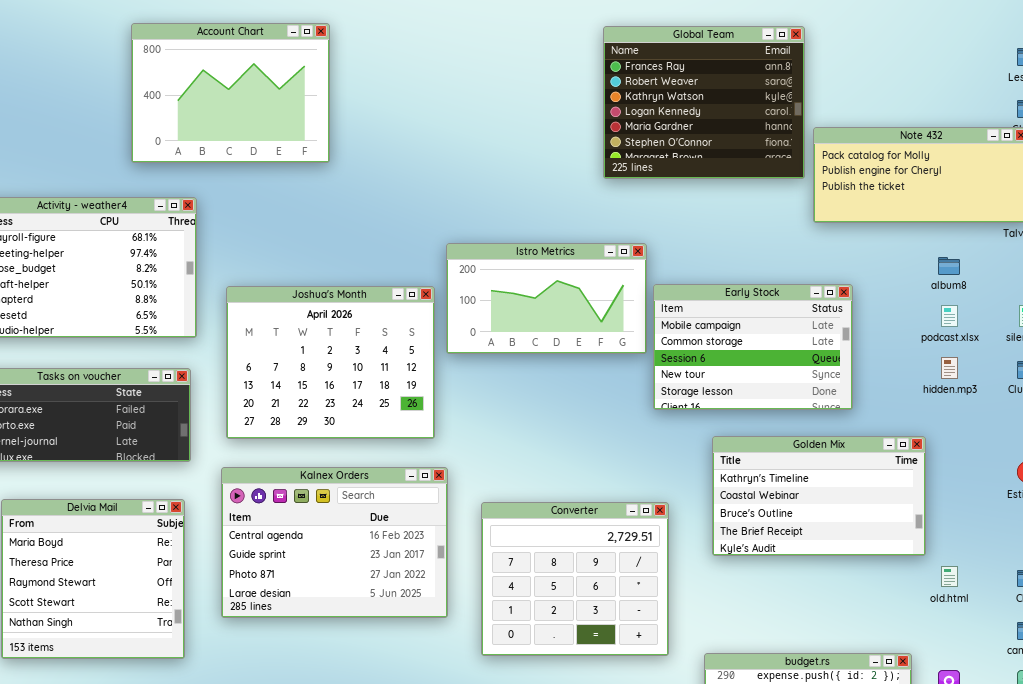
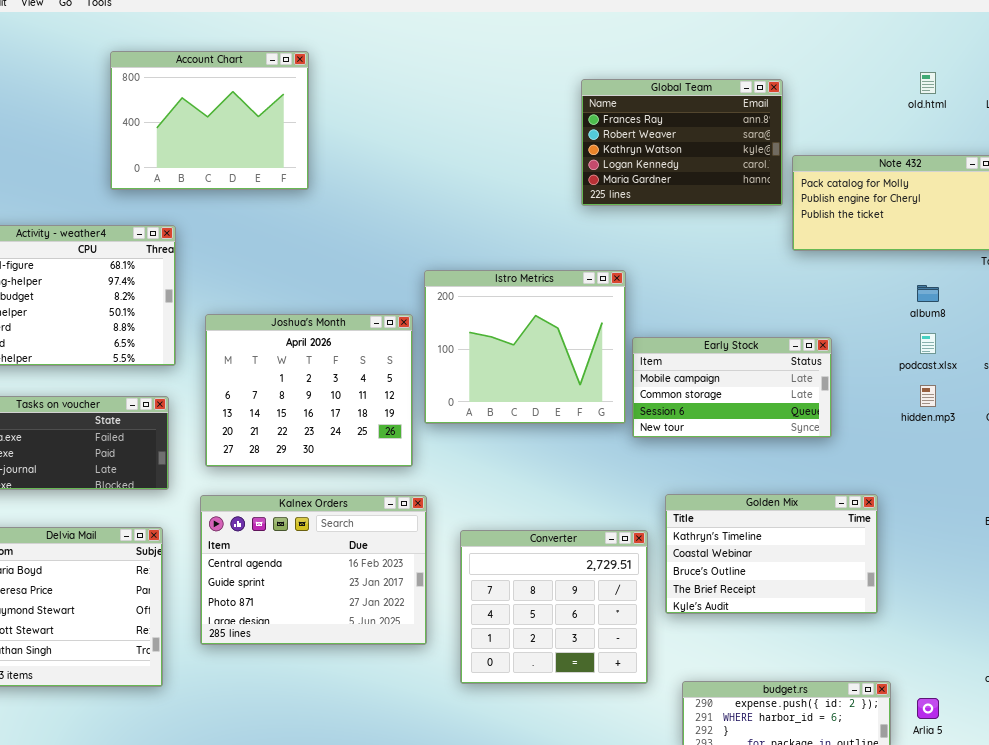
Global Team: [603,26,805,179] -> [581,79,783,206], resized
Istro Metrics: [446,243,647,354] -> [424,270,626,424], resized
Early Stock: [653,284,853,410] -> [632,337,832,438], resized
Golden Mix: [712,436,926,556] -> [665,494,878,614], moved
old.html: [941,566,958,587] -> [920,72,936,94], moved

